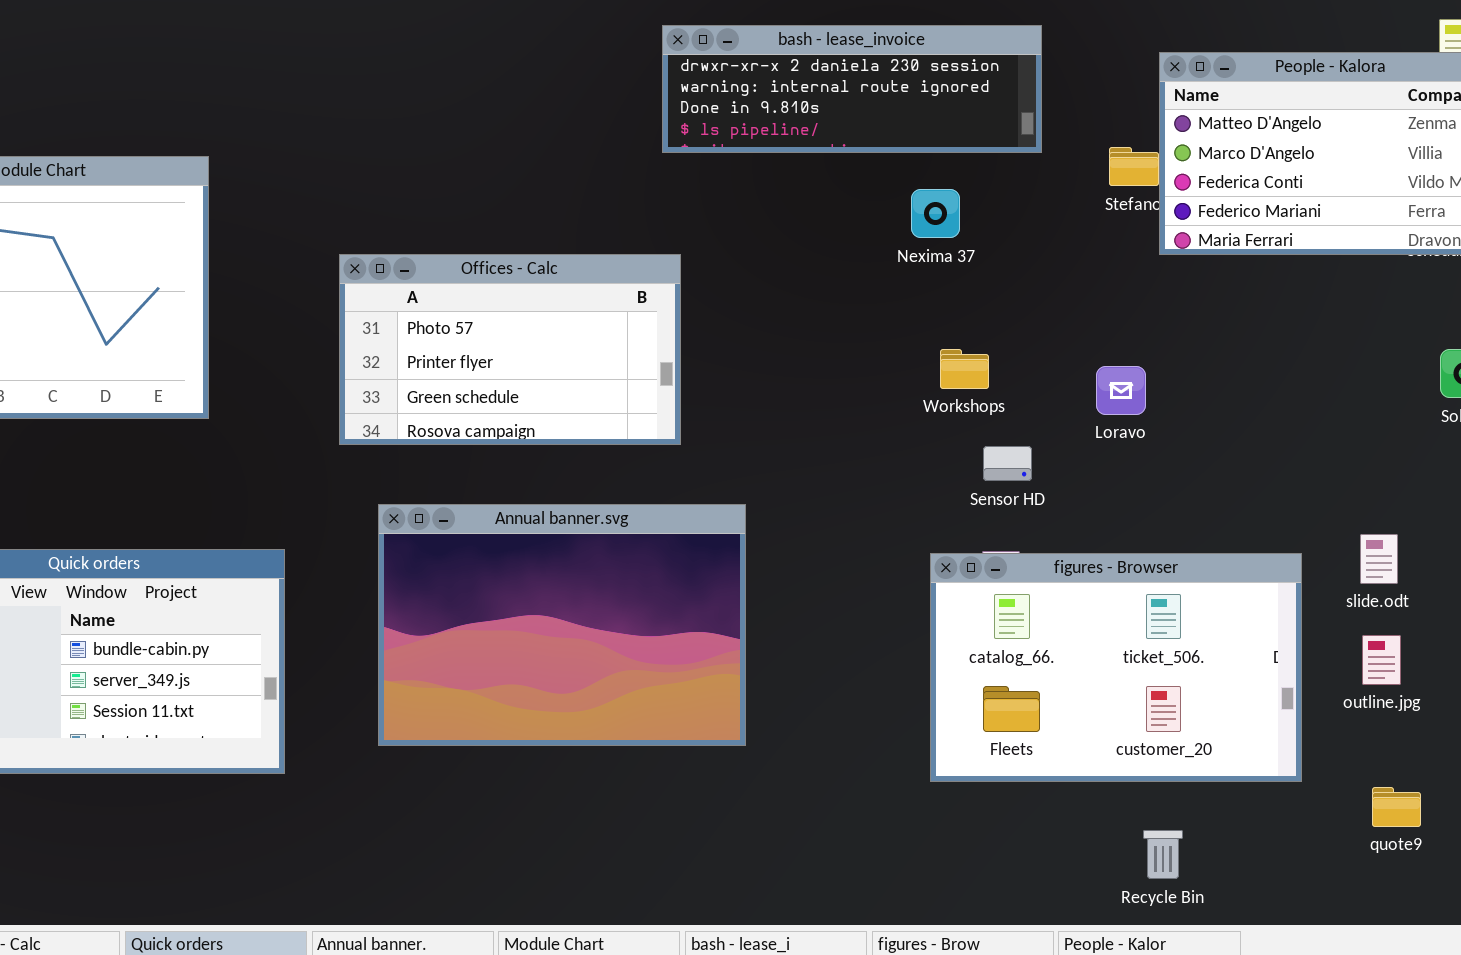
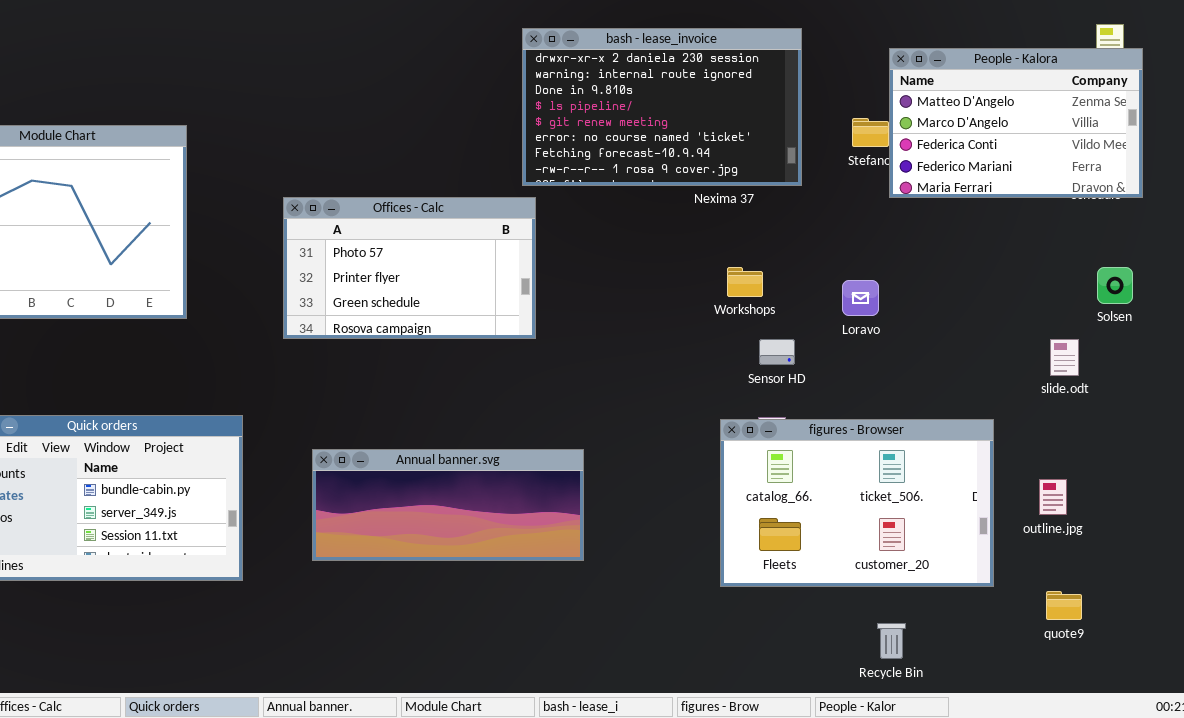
bash - lease_invoice: [662,25,1042,153] -> [522,28,802,186], resized
Annual banner.svg: [378,504,746,746] -> [312,449,584,561], resized
slide.odt: [1360,534,1398,584] -> [1050,339,1079,376], moved

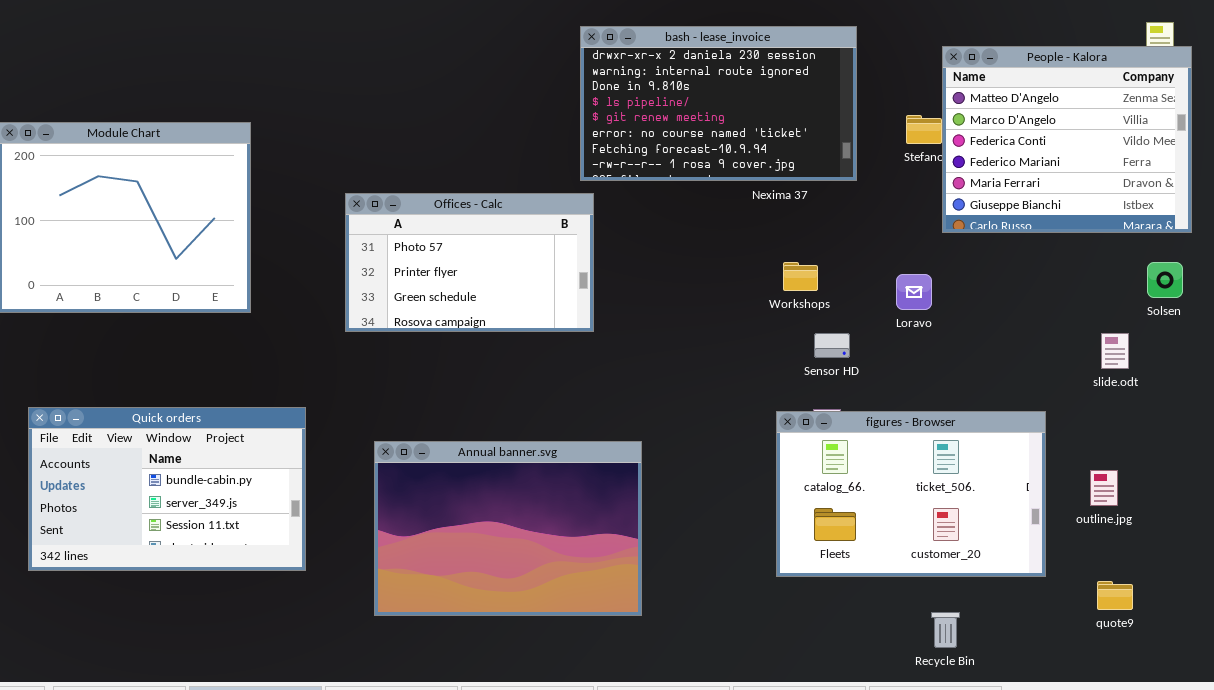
People - Kalora: [889,48,1143,198] -> [942,46,1192,233], resized
Annual banner.svg: [312,449,584,561] -> [374,441,642,616], resized

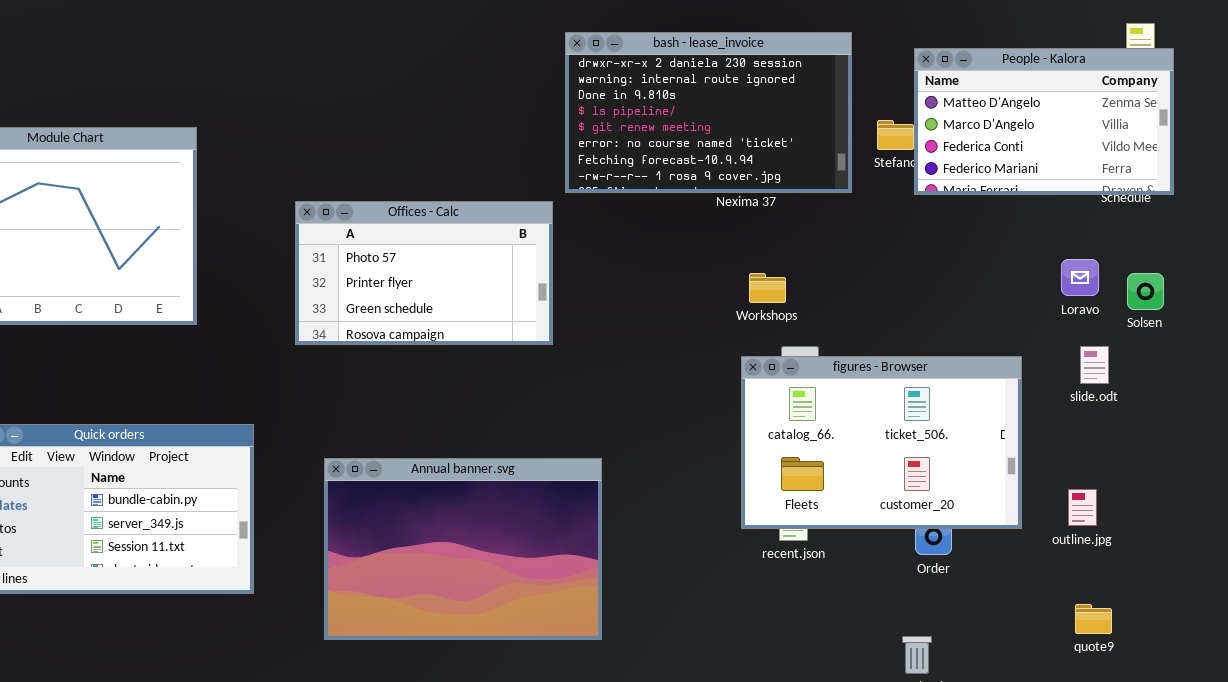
bash - lease_invoice: [580,26,857,181] -> [565,32,852,193], moved
People - Kalora: [942,46,1192,233] -> [914,48,1174,195], resized
Loravo: [896,274,932,310] -> [1061,259,1099,296], moved
figures - Browser: [776,411,1046,577] -> [741,356,1022,529], moved

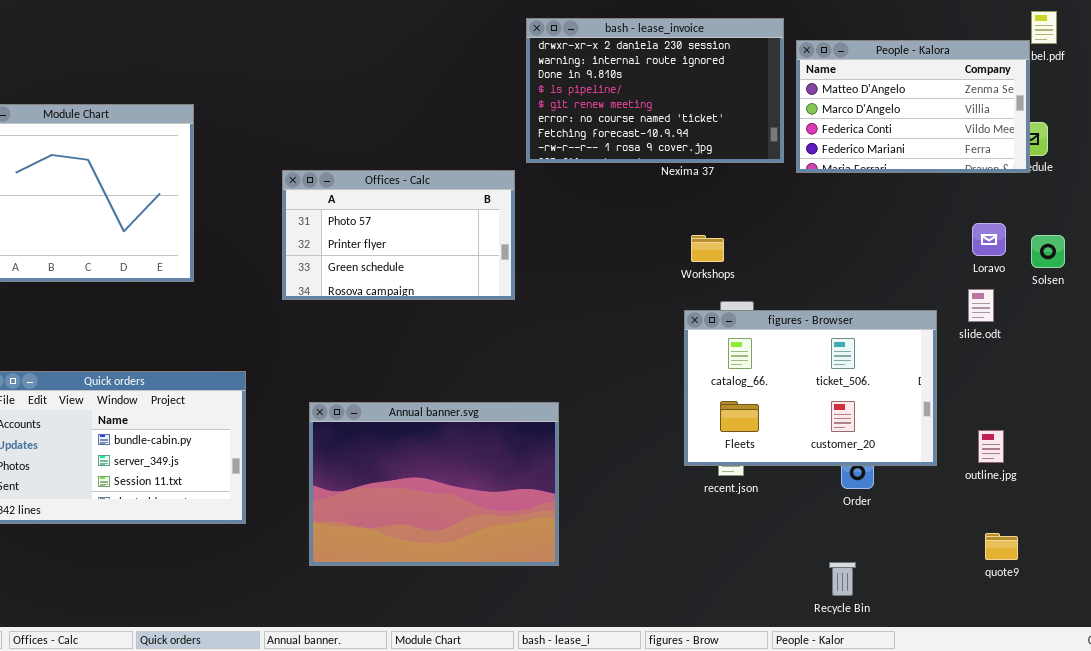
People - Kalora: [914,48,1174,195] -> [796,40,1030,173], moved
slide.odt: [1080,346,1109,384] -> [968,289,994,322], moved

